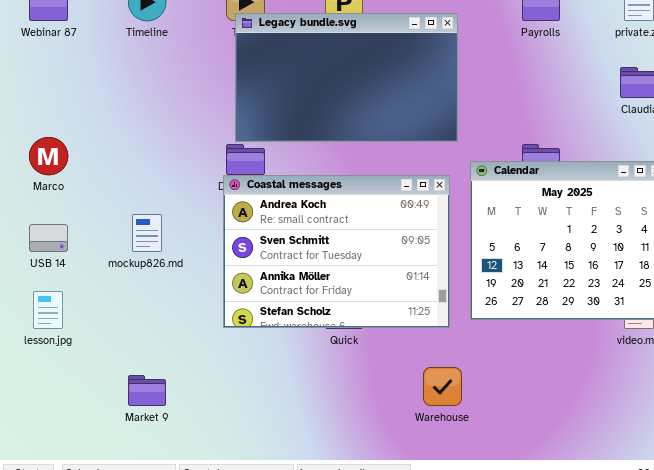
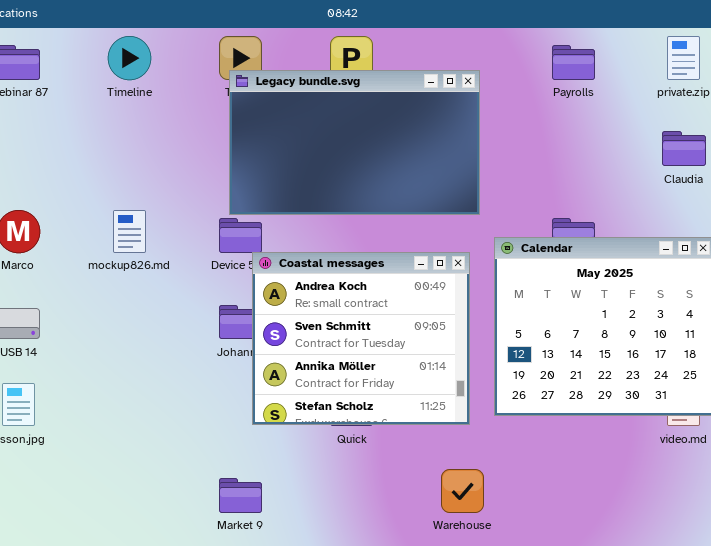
Coastal messages: [223,175,450,328] -> [252,252,470,425], resized
mockup826.md: [132,214,162,252] -> [113,210,146,253], moved
Market 9: [128,375,166,406] -> [219,478,262,513], moved

